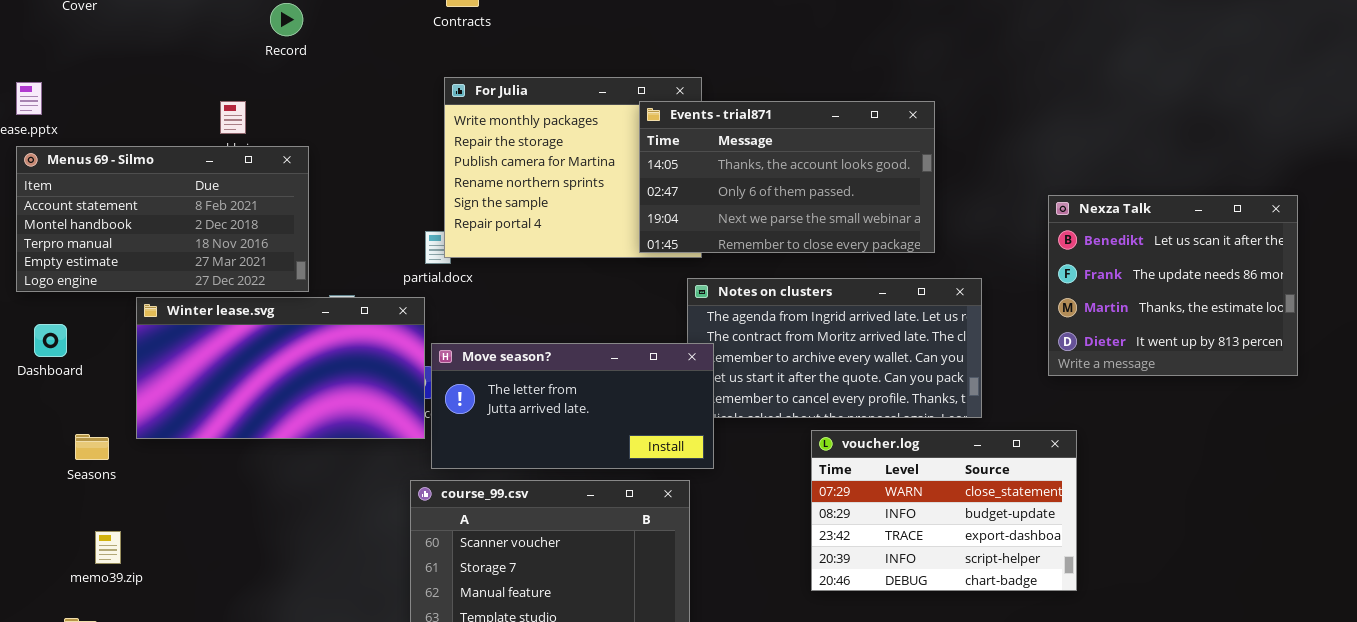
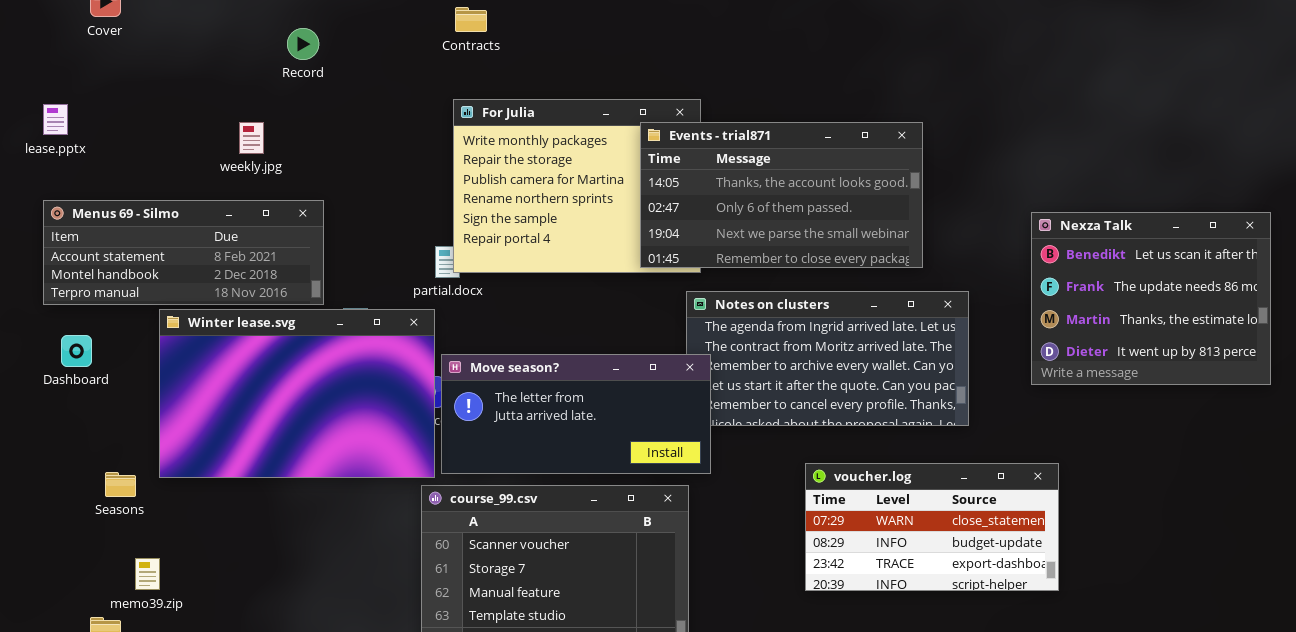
Menus 69 - Silmo: [16,146,309,292] -> [43,200,324,305], resized
Winter lease.svg: [136,297,425,439] -> [159,309,435,478], resized
voucher.log: [811,430,1077,591] -> [805,463,1059,591], resized
Seasons: [75,434,109,460] -> [105,472,136,497], moved
memo39.zip: [95,531,121,564] -> [135,558,160,590], moved

